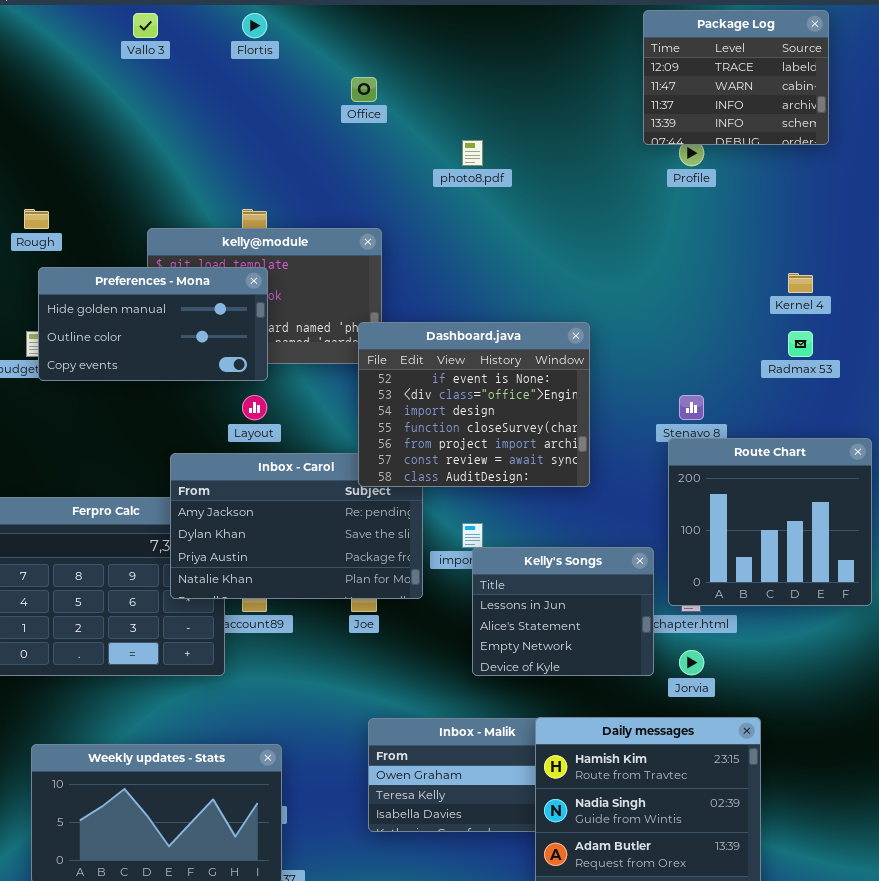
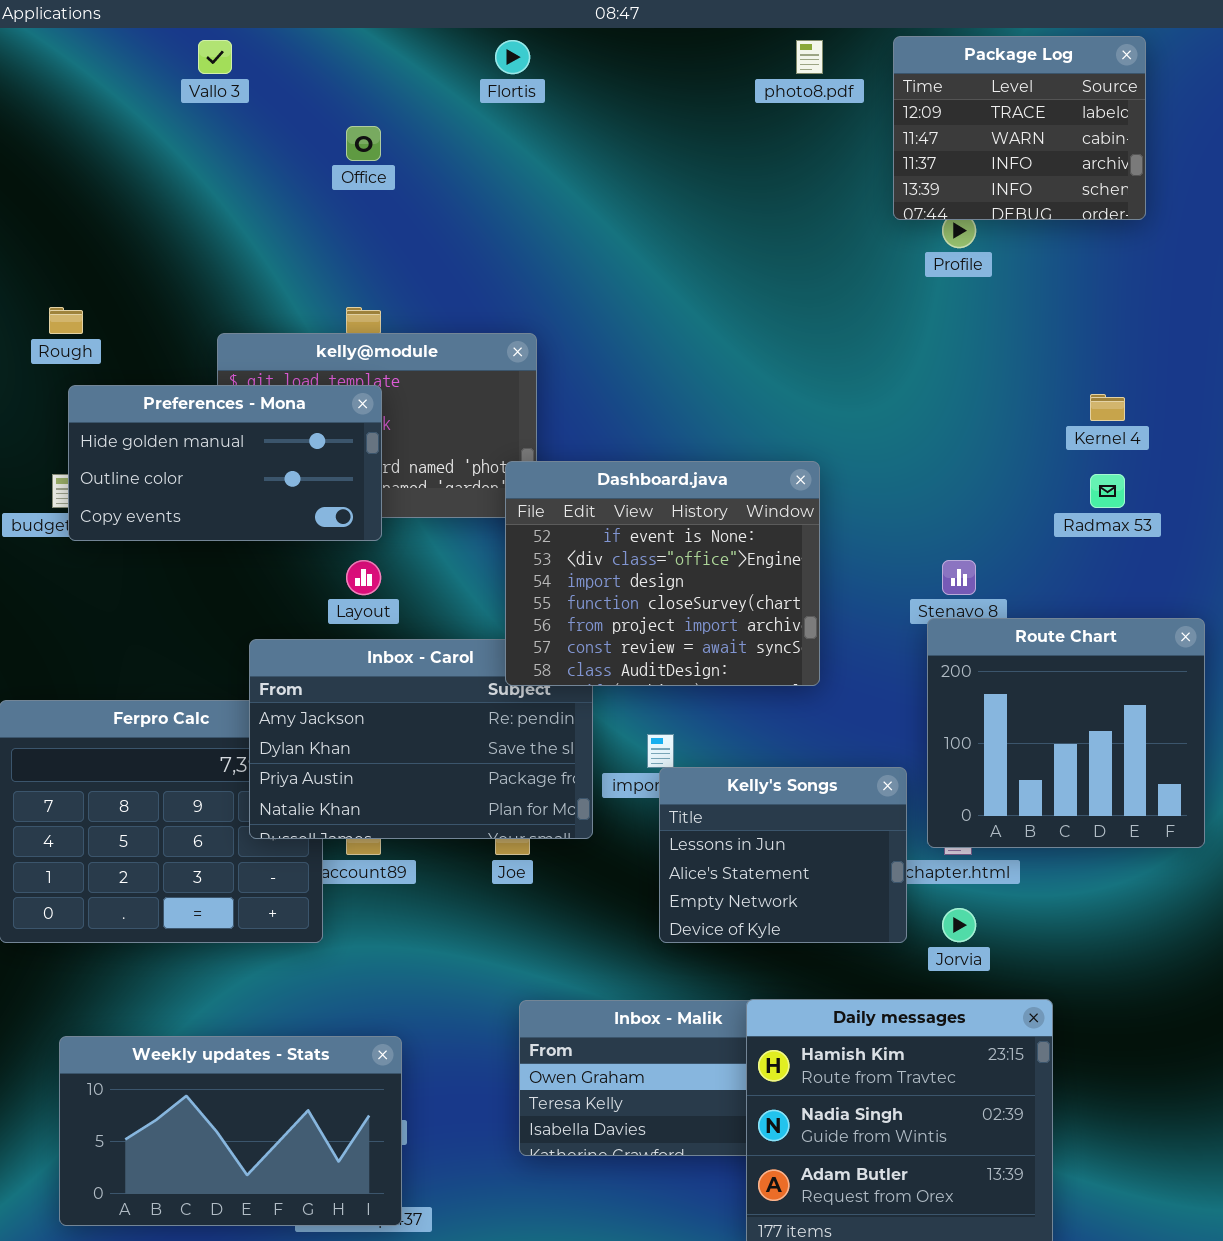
Flortis: [242,13,267,38] -> [495,40,530,74], moved
Office: [351,77,377,102] -> [346,126,381,161], moved
photo8.pdf: [462,140,483,166] -> [796,40,823,74], moved

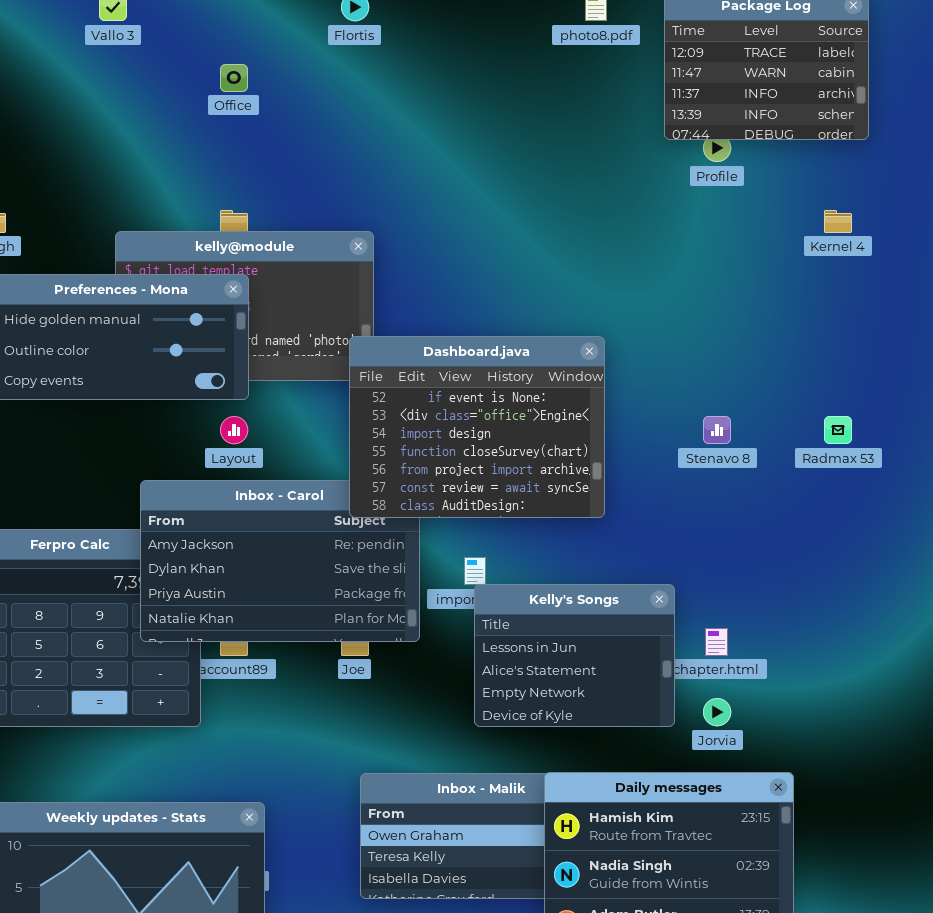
Kernel 4: [1090,394,1125,421] -> [824,210,852,233], moved
Radmax 53: [1090,474,1125,508] -> [824,416,852,444], moved
Route Chart: [927,618,1205,848] -> none, closed

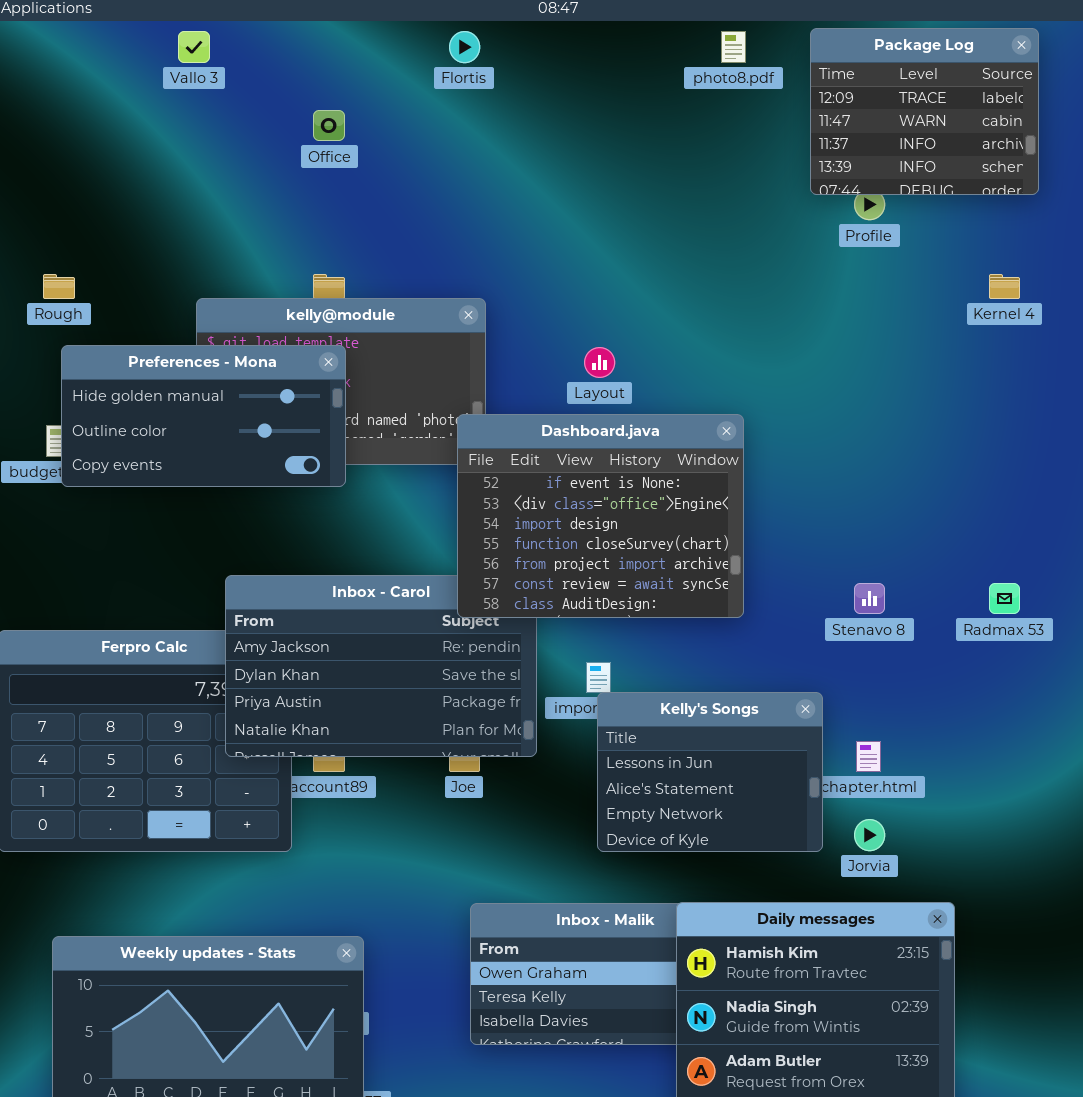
Layout: [220,416,248,444] -> [584,347,615,378], moved
Stenavo 8: [703,416,731,444] -> [854,583,885,614], moved
Radmax 53: [824,416,852,444] -> [989,583,1020,614], moved

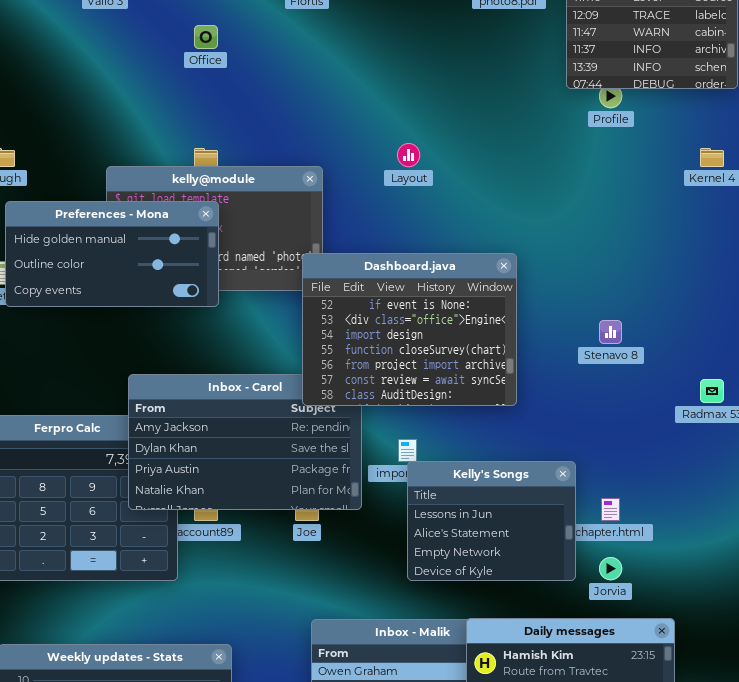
Layout: [584,347,615,378] -> [397,143,420,167], moved
Stenavo 8: [854,583,885,614] -> [599,320,622,344], moved

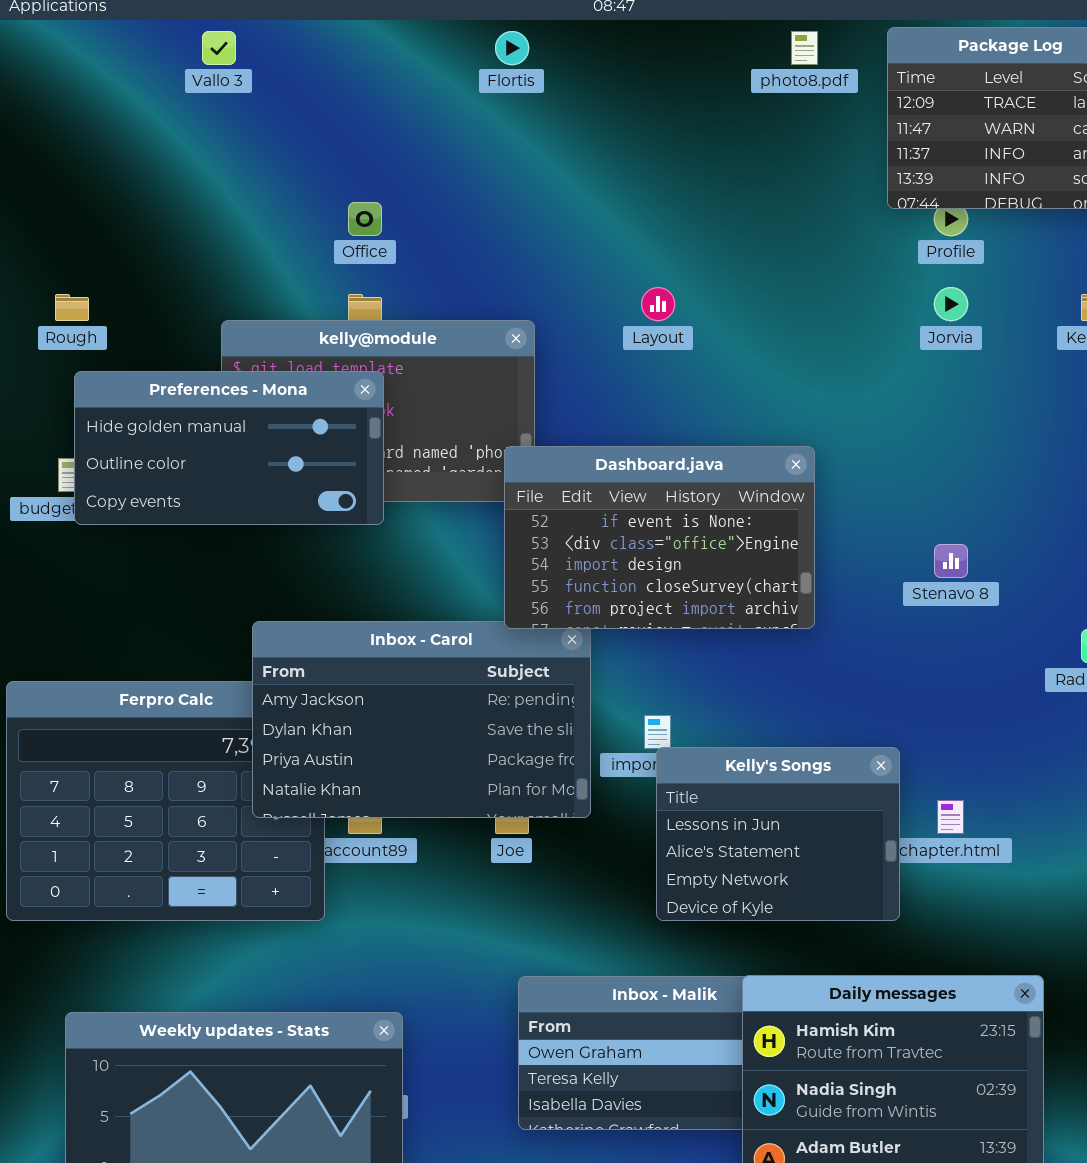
Office: [194,25,218,49] -> [348,202,382,236], moved
Dashboard.java: [302,253,517,406] -> [504,446,815,629], resized
Jorvia: [599,557,622,580] -> [934,287,968,321], moved

